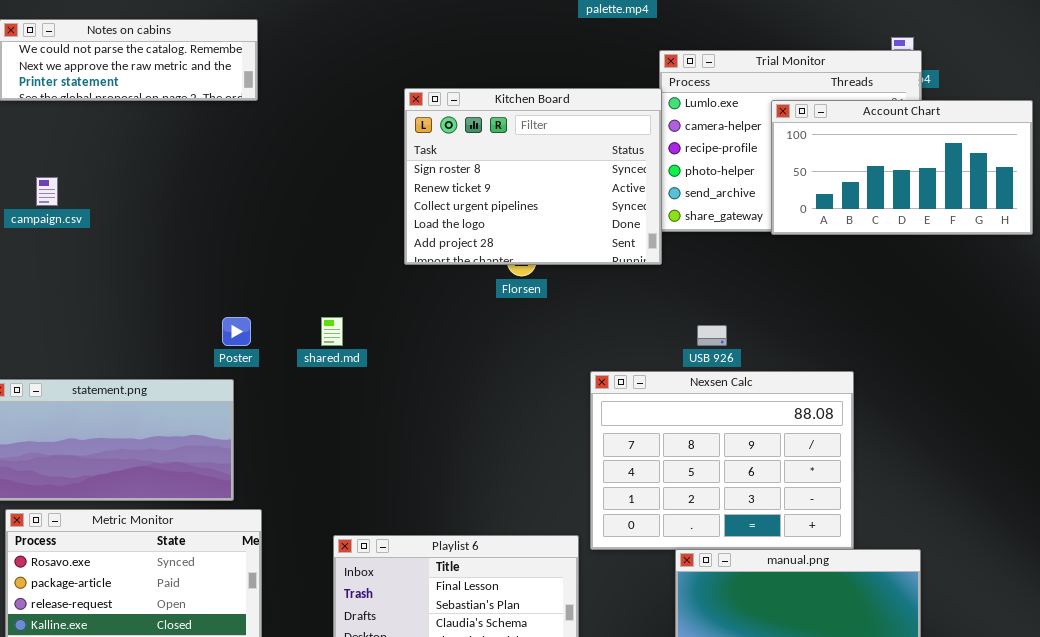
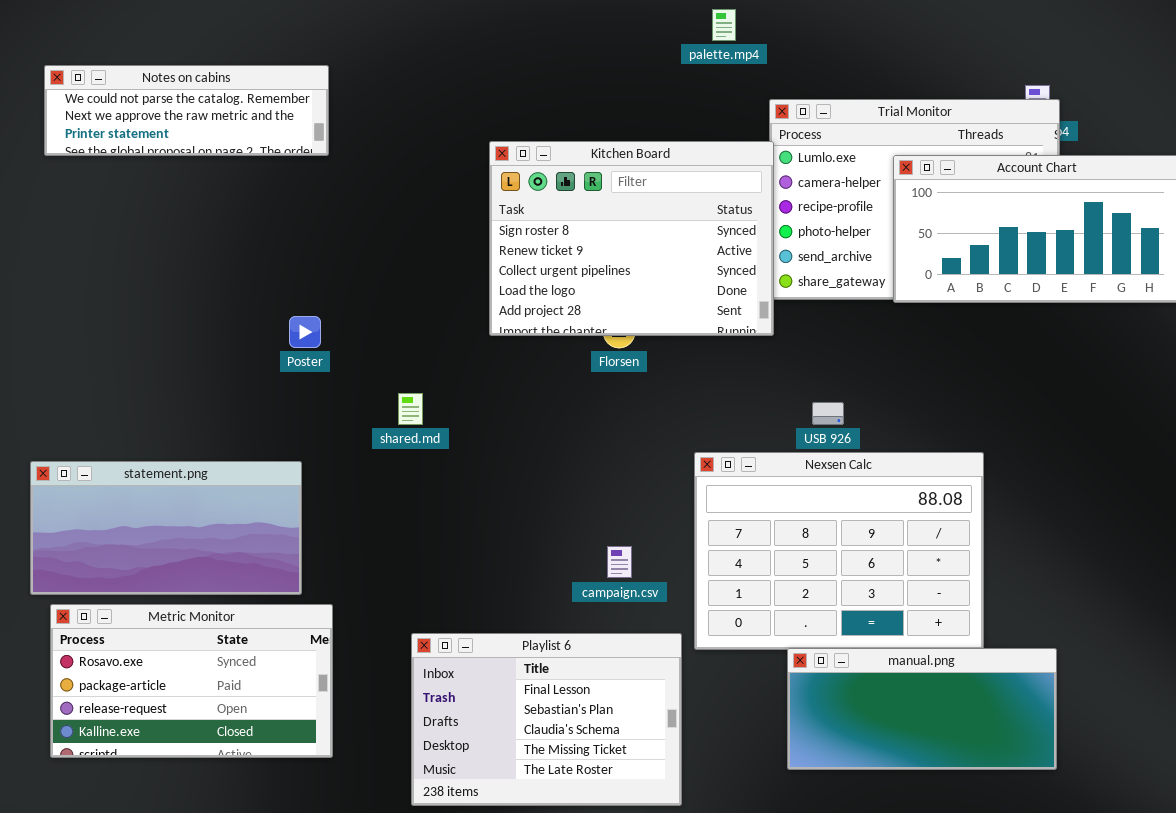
campaign.csv: [36,177,58,206] -> [607,546,632,578], moved
Poster: [222,317,251,346] -> [289,316,321,348], moved

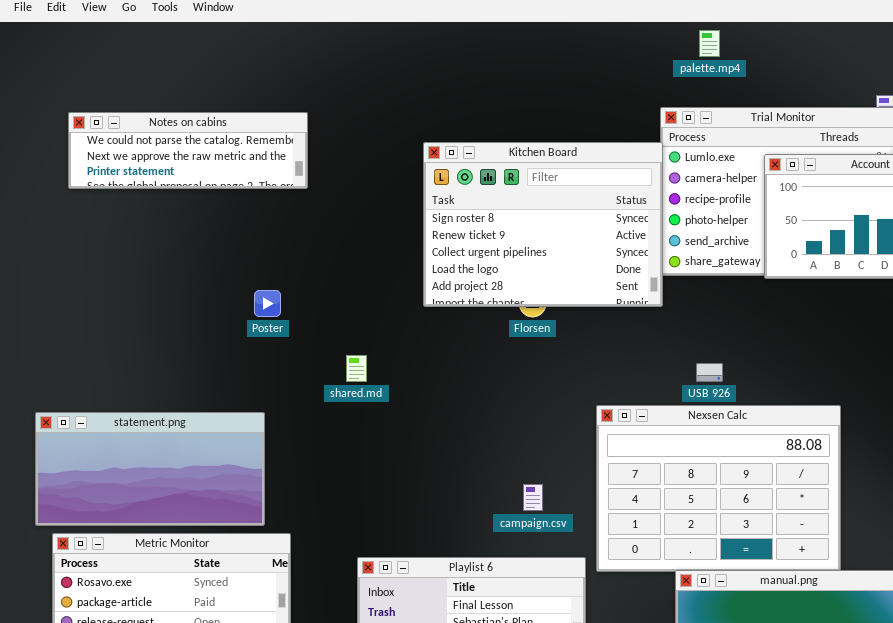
palette.mp4: [712,9,736,41] -> [699,30,720,57], moved
Notes on cabins: [44,65,329,156] -> [68,112,308,189], moved

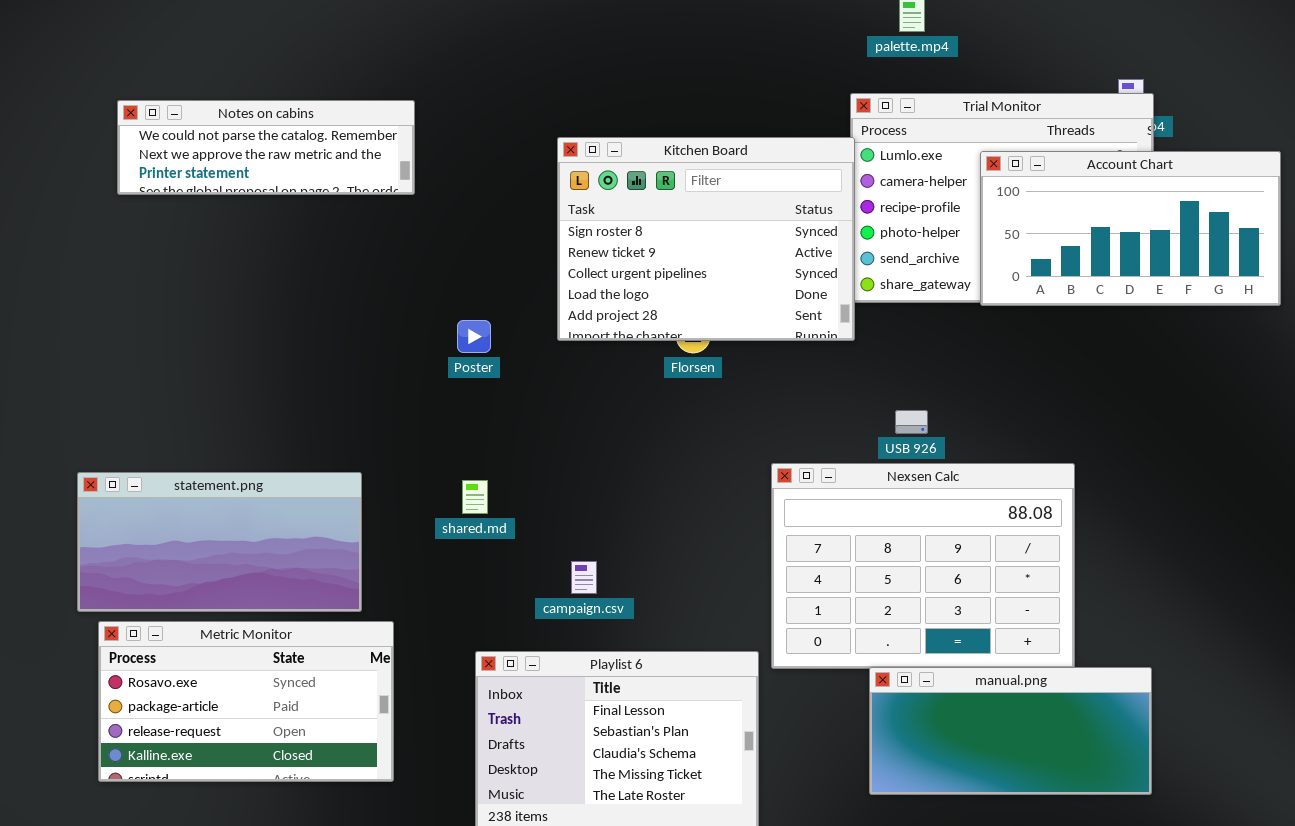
Poster: [254,290,281,317] -> [457,320,491,353], moved
shared.md: [346,355,367,382] -> [462,480,488,514], moved
campaign.csv: [523,484,543,511] -> [571,561,597,594], moved

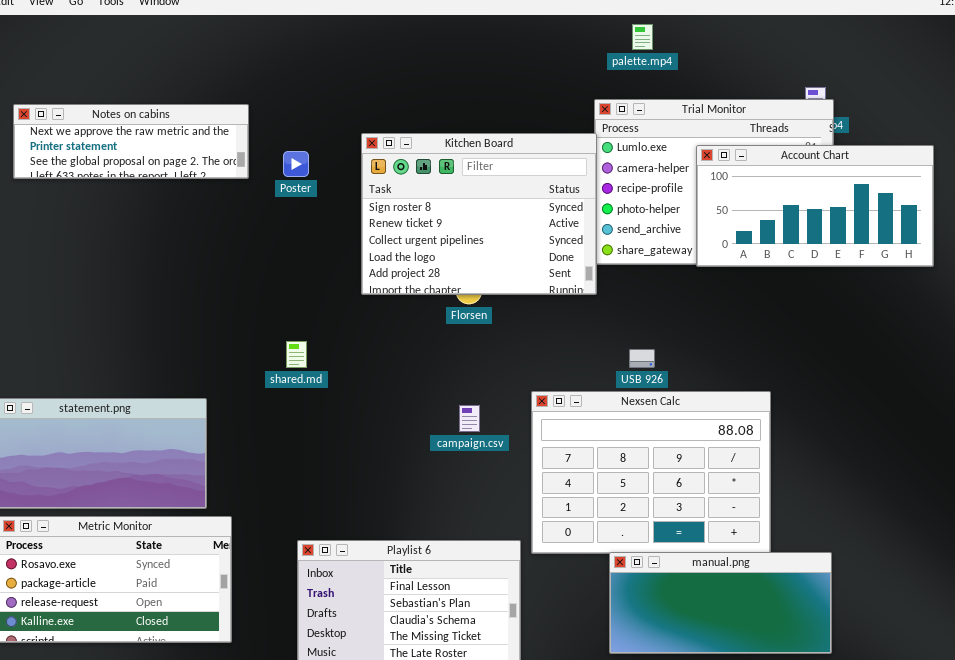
Notes on cabins: [117,100,415,195] -> [13,104,249,179], scrolled down 1 row
Poster: [457,320,491,353] -> [283,151,309,177], moved
shared.md: [462,480,488,514] -> [286,341,307,368], moved
campaign.csv: [571,561,597,594] -> [459,405,480,432], moved

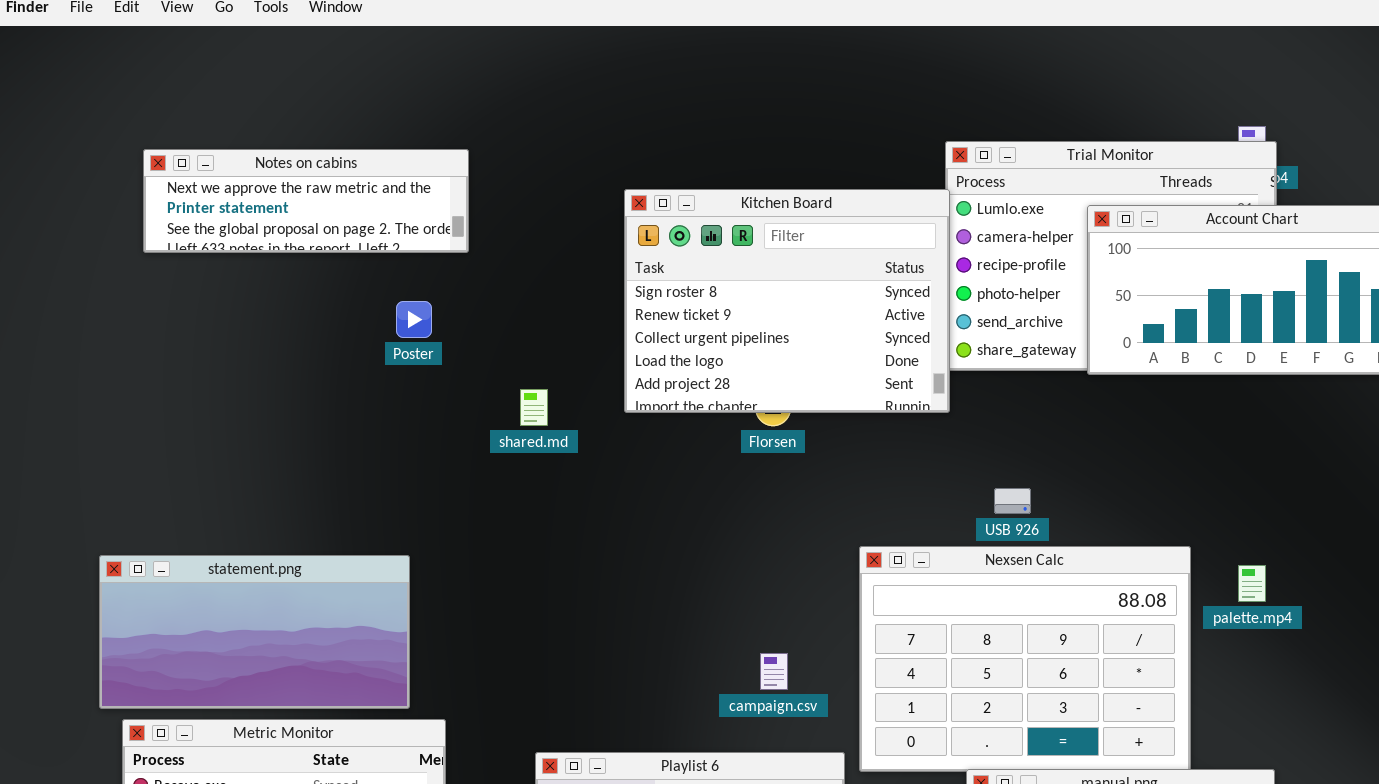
palette.mp4: [632,24,653,50] -> [1238,565,1266,602], moved
Poster: [283,151,309,177] -> [396,301,432,338], moved
shared.md: [286,341,307,368] -> [520,389,548,426], moved
campaign.csv: [459,405,480,432] -> [760,653,788,690], moved

